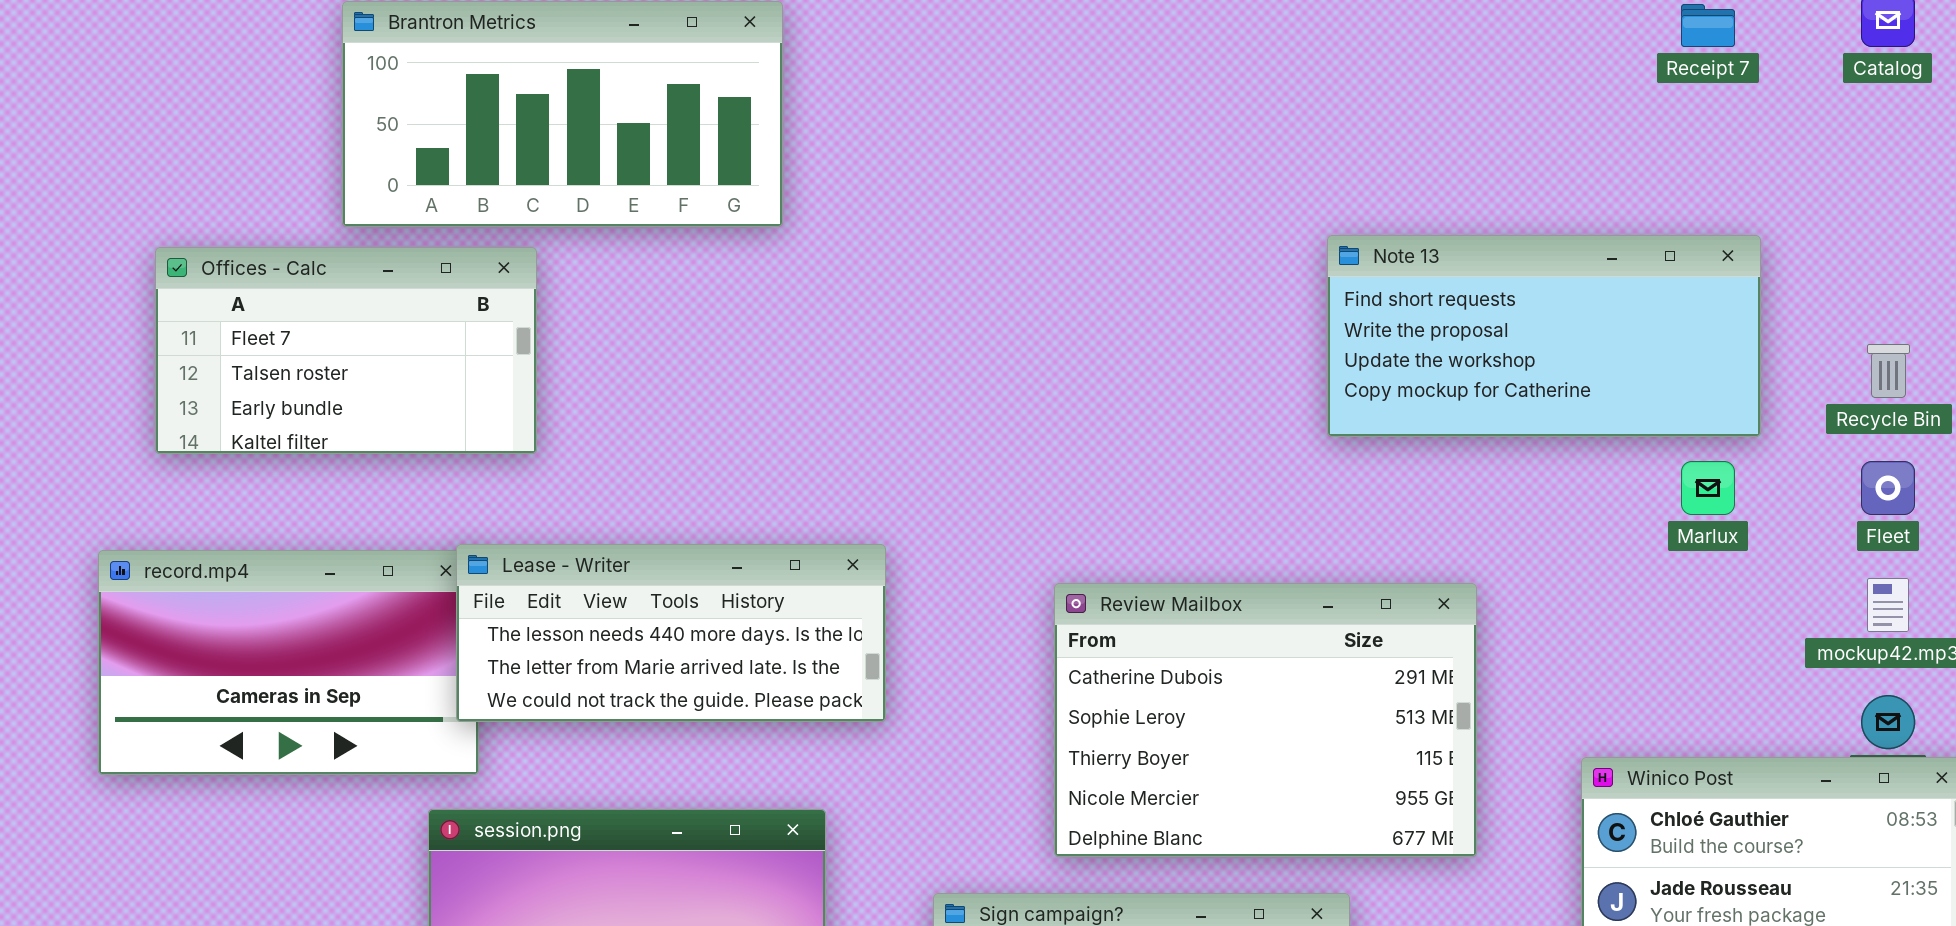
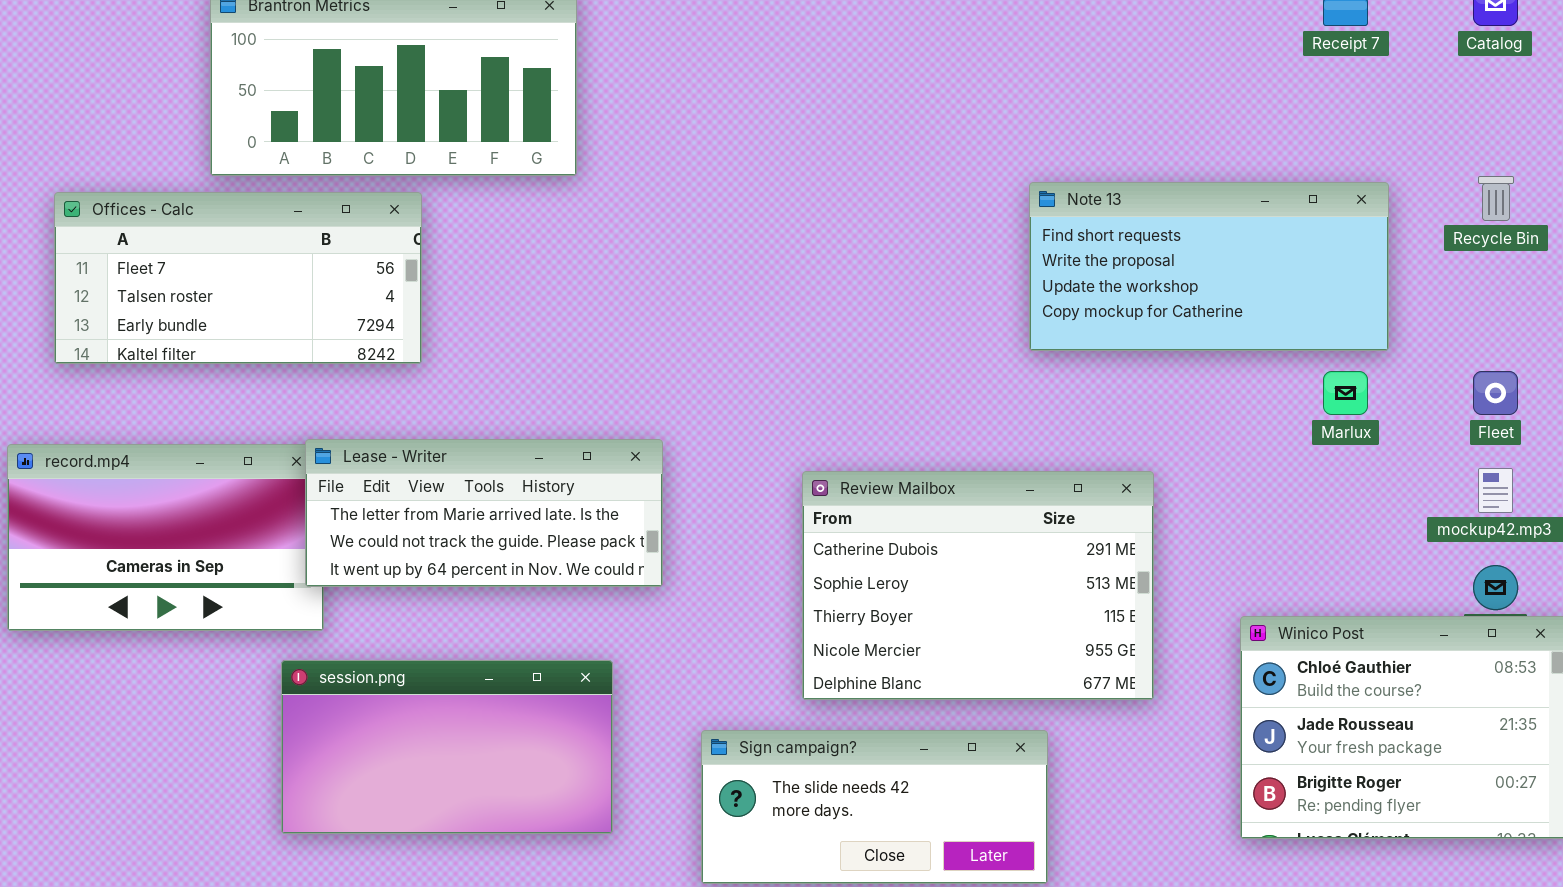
Offices - Calc: [155,247,537,454] -> [54,192,422,364], resized
Recycle Bin: [1867,344,1910,398] -> [1478,176,1514,221], moved
Lease - Writer: [456,544,886,722] -> [305,439,663,587], scrolled down 1 row

